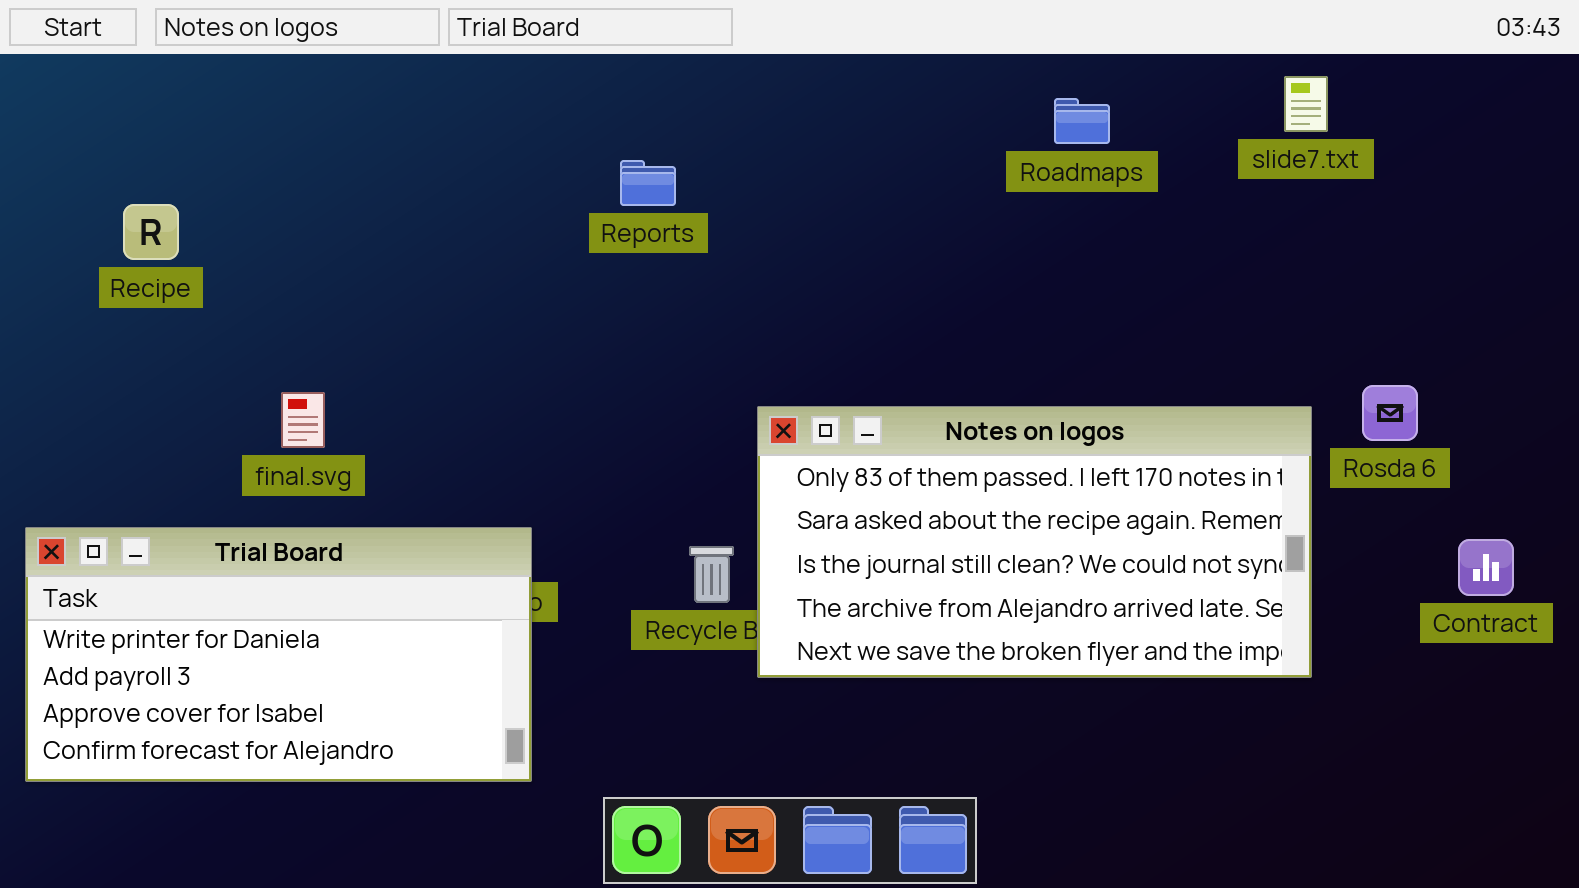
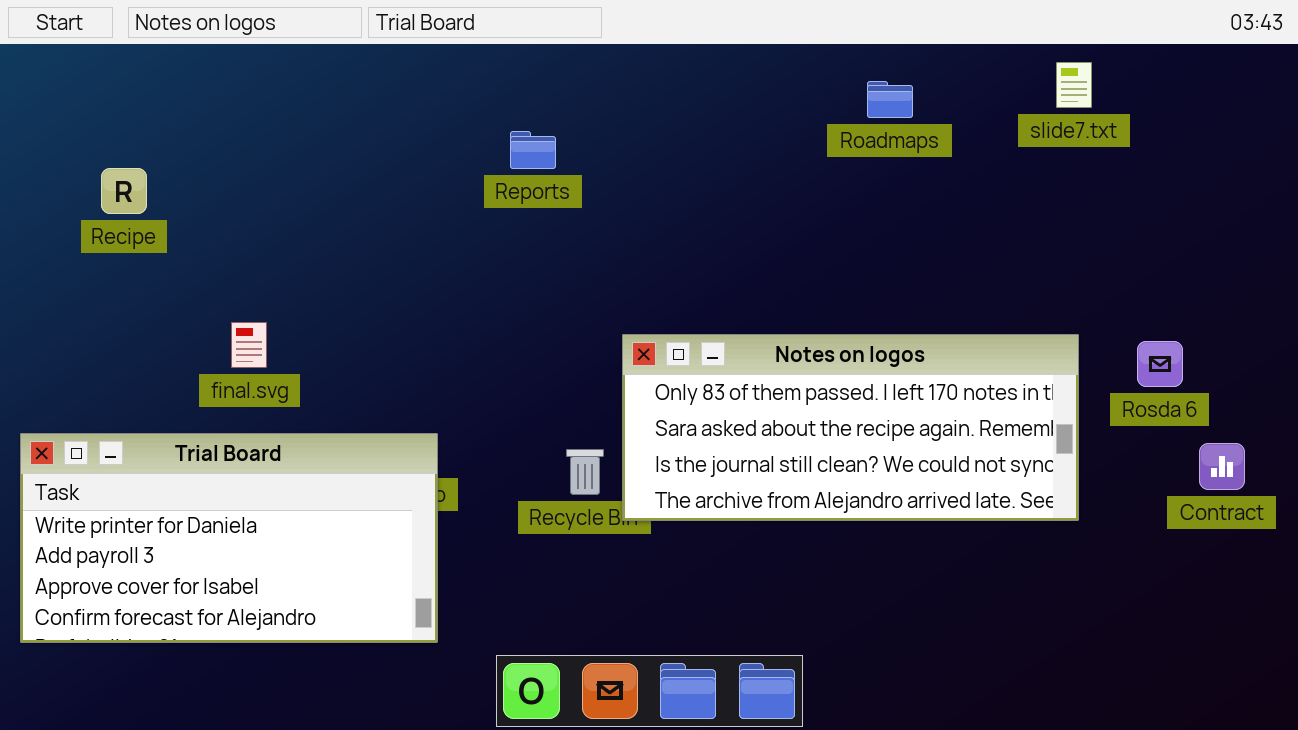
Rosda 6: [1362,385,1418,441] -> [1137,341,1183,387], moved
Notes on logos: [757,406,1312,678] -> [622,334,1079,521], resized

